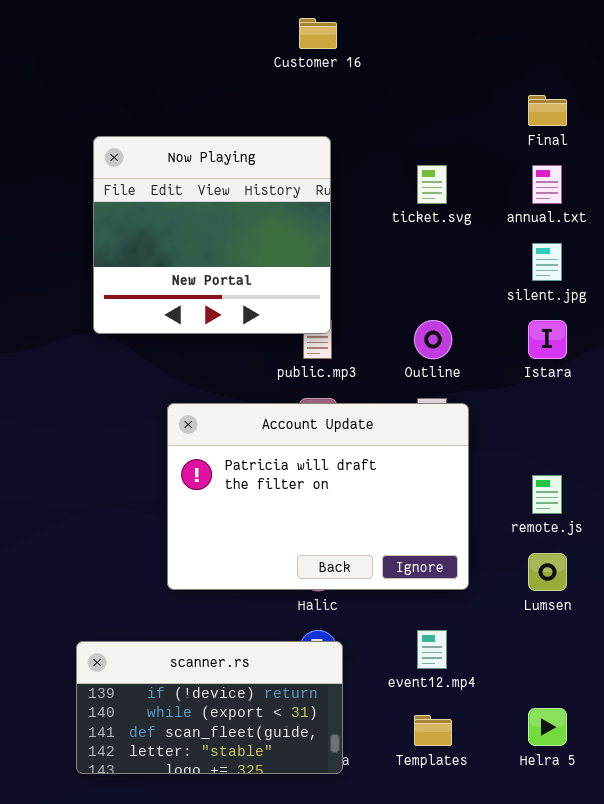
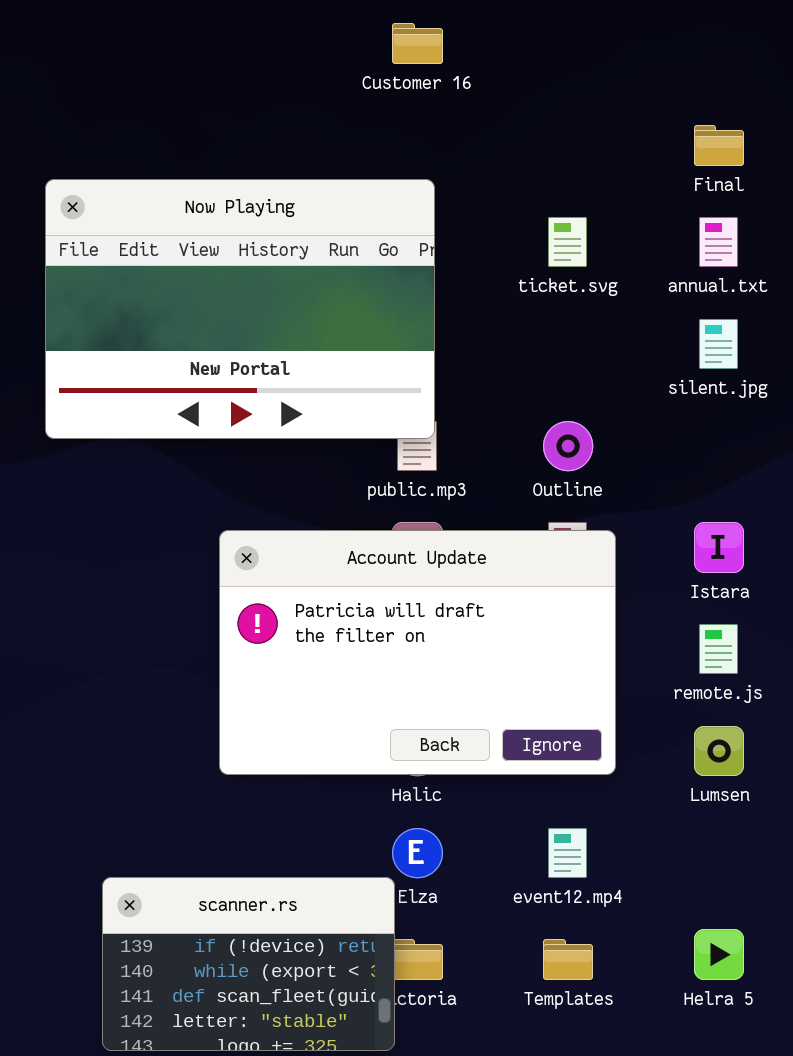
Now Playing: [93,136,331,334] -> [45,179,435,439], resized
Istara: [528,320,567,359] -> [694,522,744,573], moved
scanner.rs: [76,641,343,774] -> [102,877,395,1051], moved, resized

